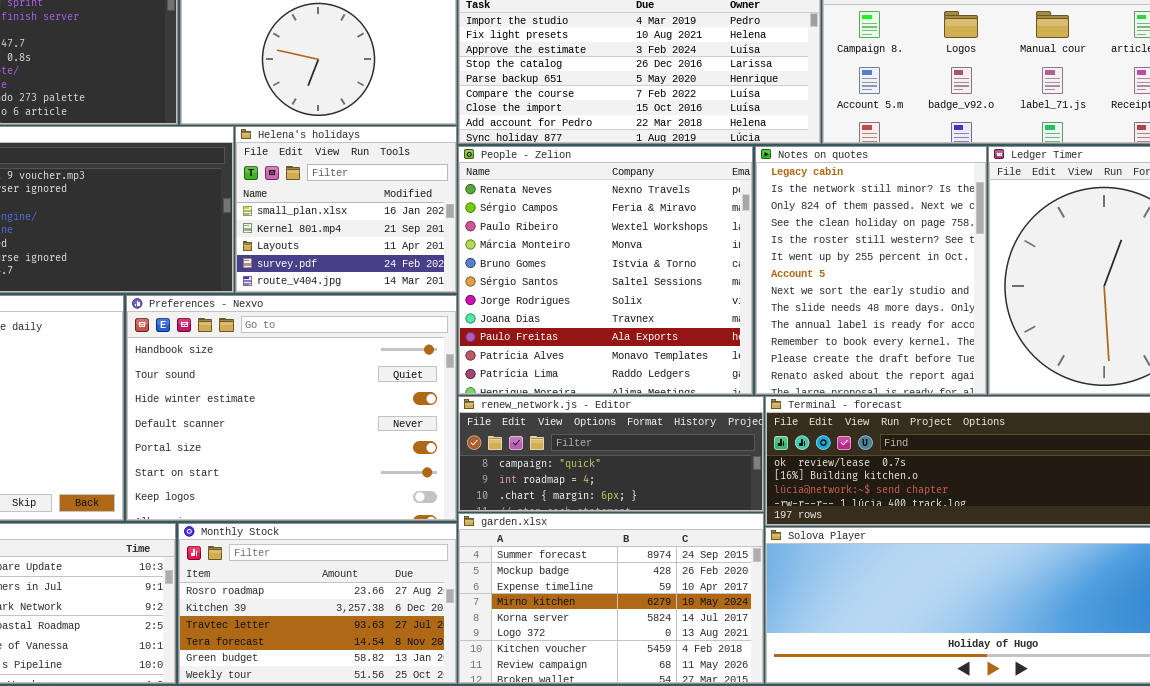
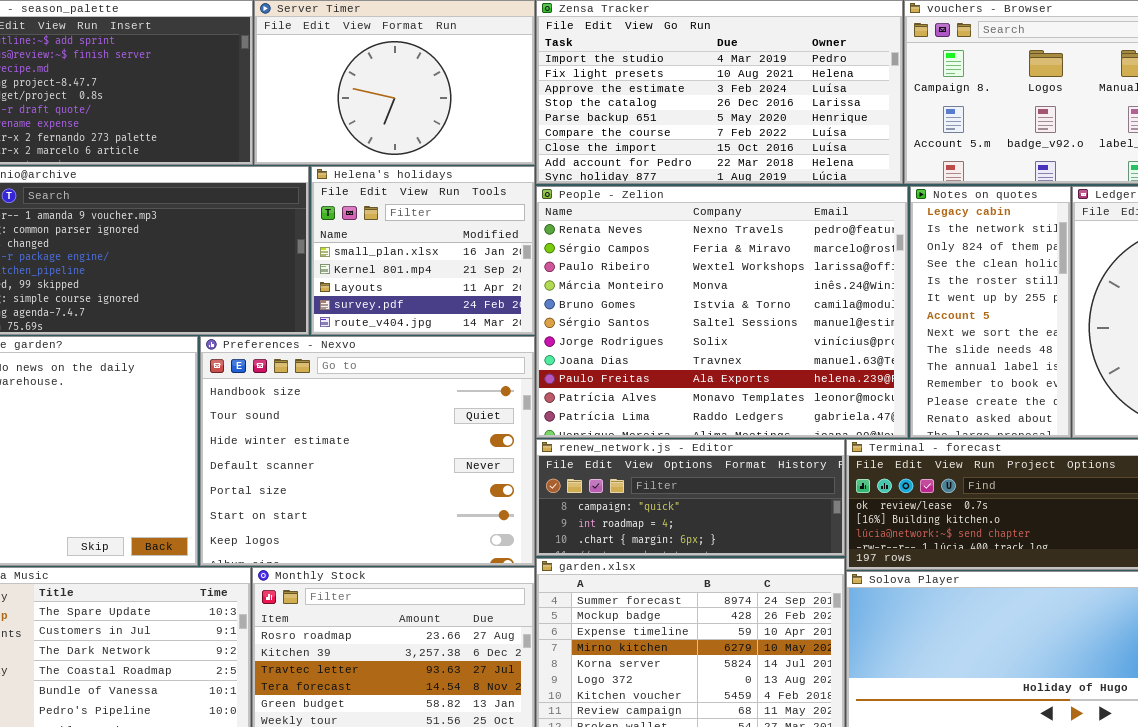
People - Zelion: [458,146,753,395] -> [536,186,908,438], resized
Notes on quotes: [755,146,987,395] -> [910,186,1071,438], resized

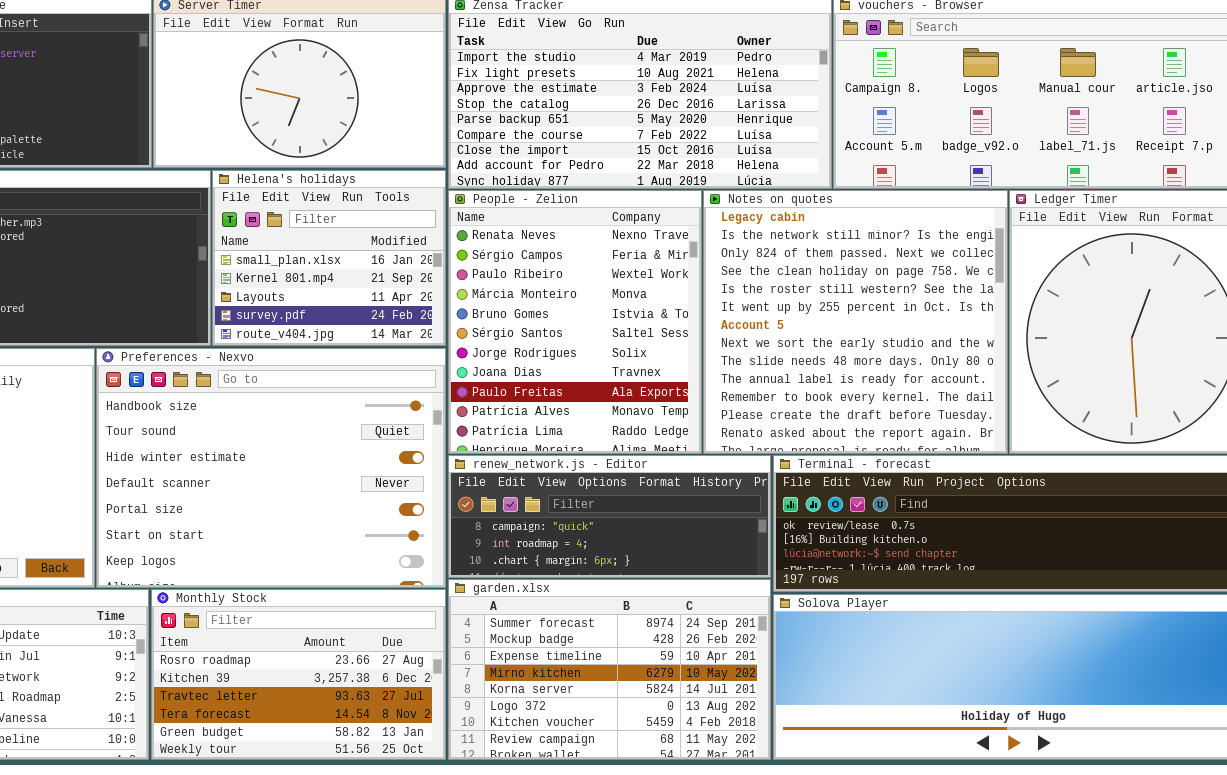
People - Zelion: [536,186,908,438] -> [448,190,702,454], resized
Notes on quotes: [910,186,1071,438] -> [703,190,1008,454], resized

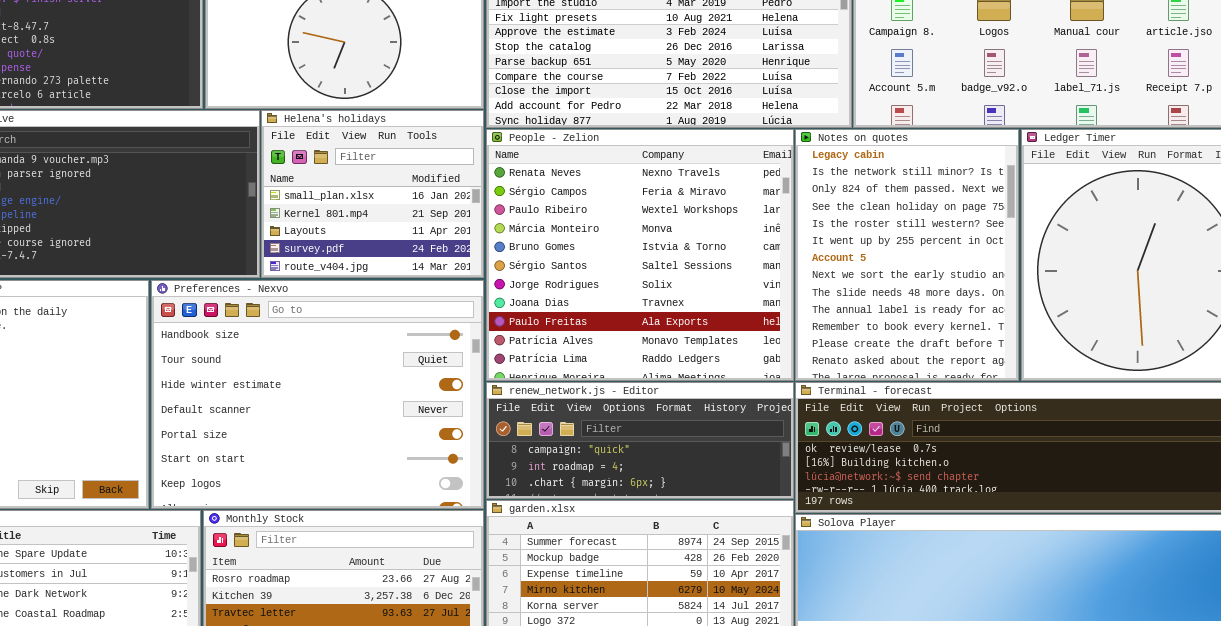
People - Zelion: [448,190,702,454] -> [486,129,794,381], resized
Notes on quotes: [703,190,1008,454] -> [795,129,1019,381], resized

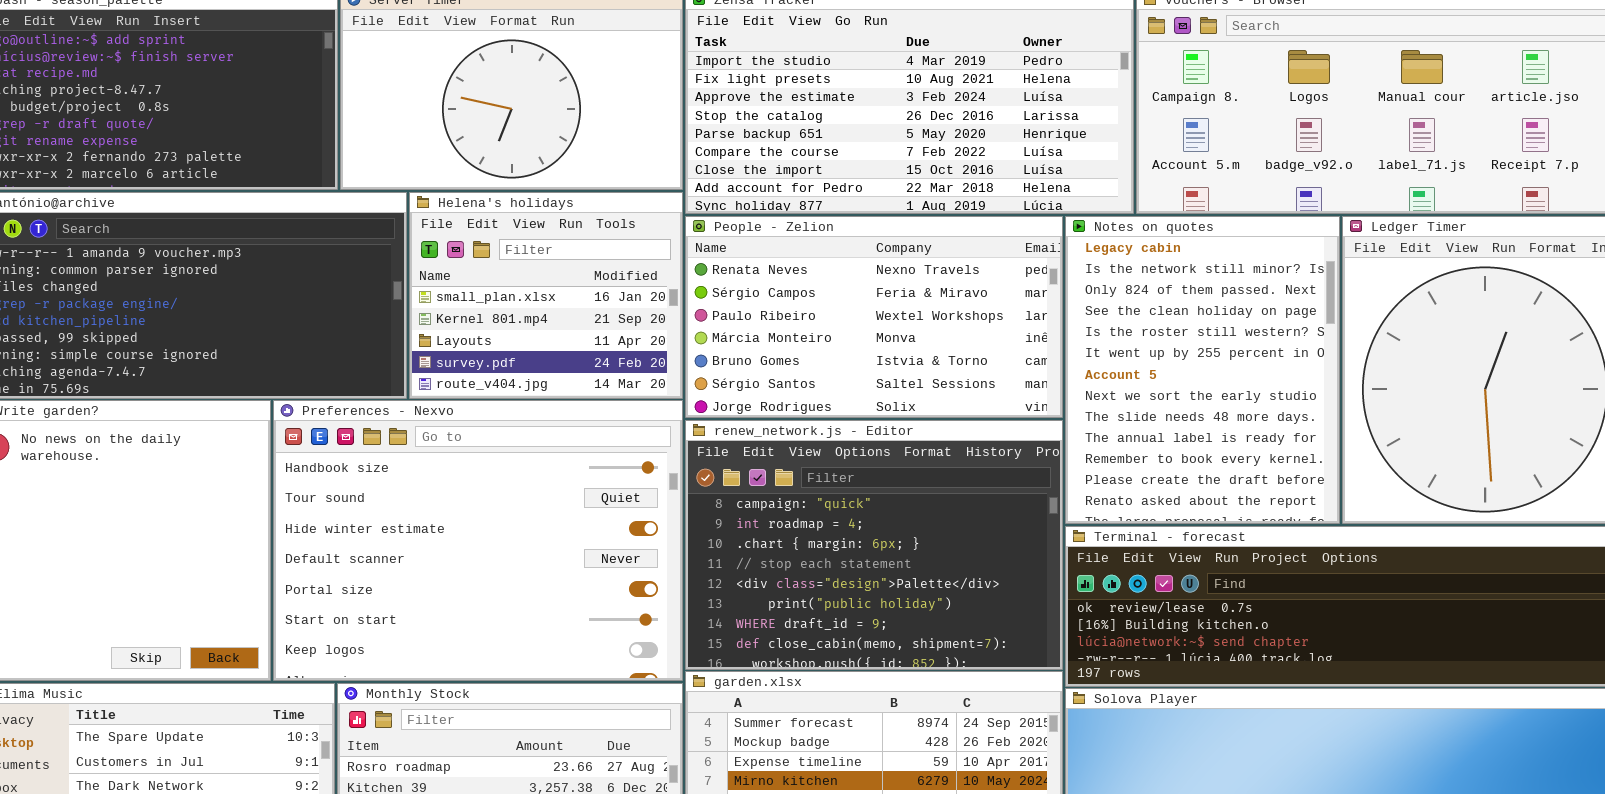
People - Zelion: [486,129,794,381] -> [685,216,1063,418], resized
renew_network.js - Editor: [486,382,794,499] -> [685,420,1063,670], resized

